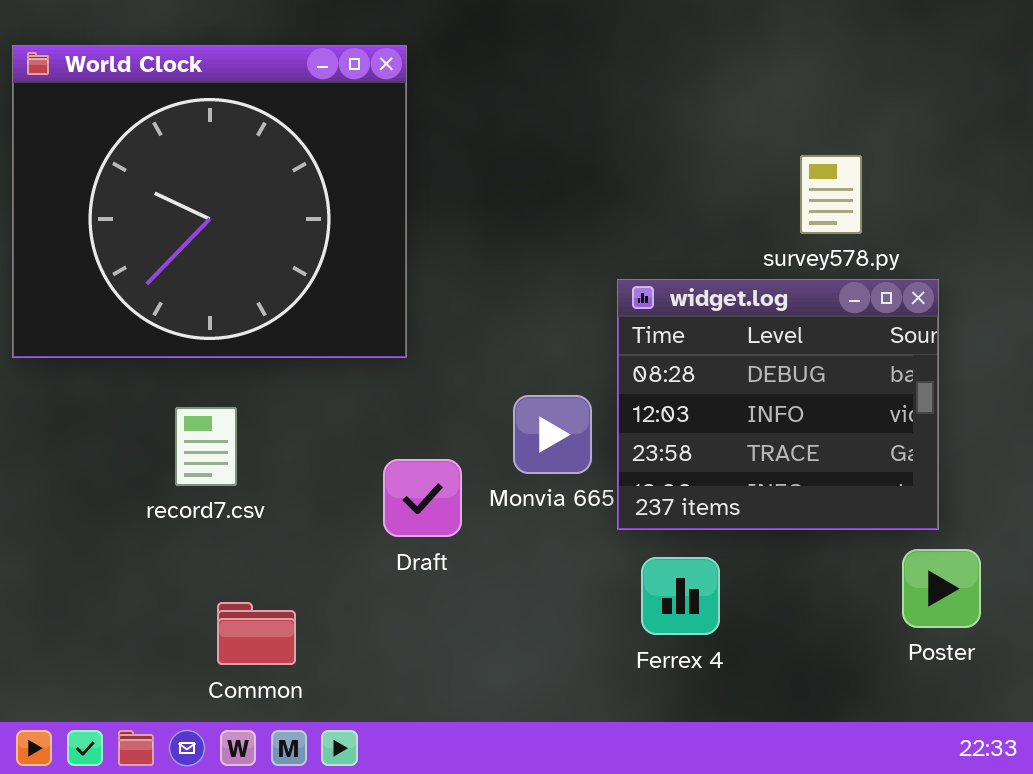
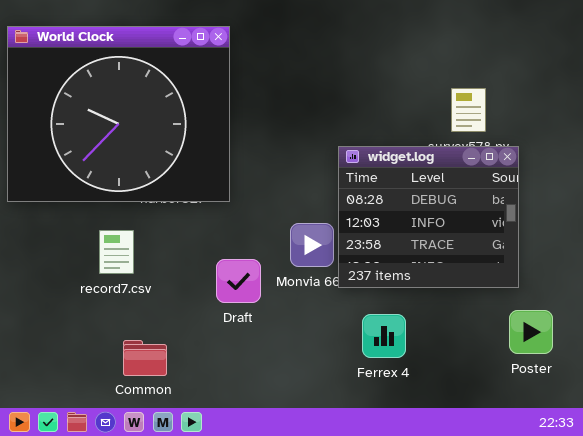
widget.log: [617,279,939,530] -> [338,146,519,288], moved

